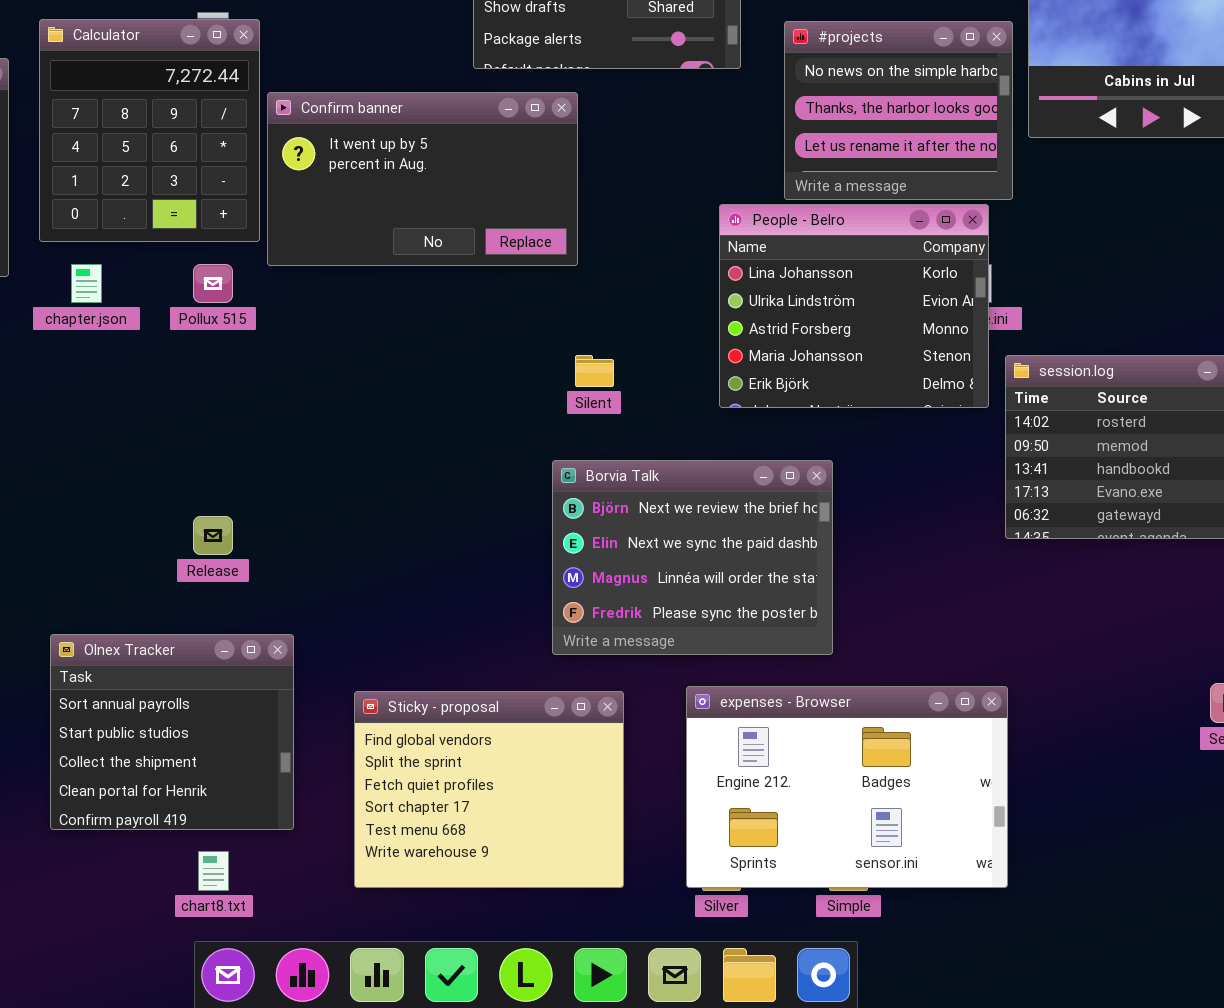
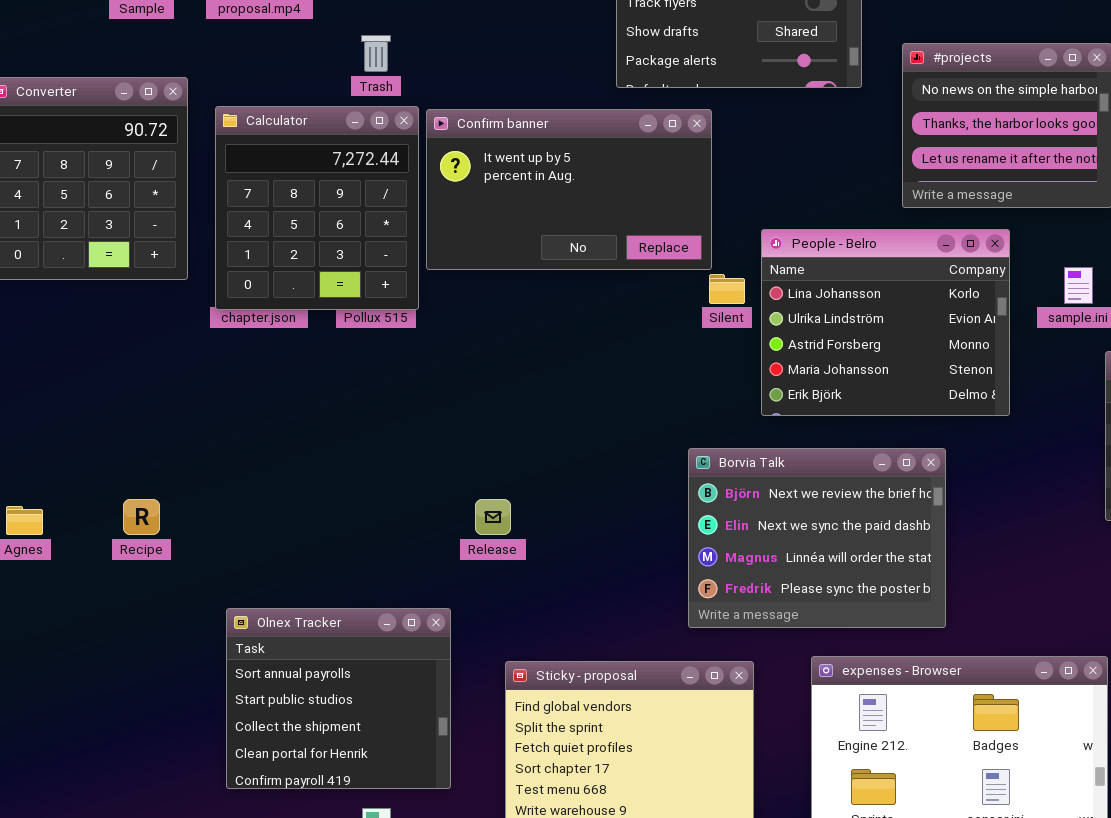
Calculator: [39,19,260,242] -> [215,106,419,310], moved
People - Belro: [719,204,989,408] -> [761,229,1010,416], moved
Silent: [575,355,614,387] -> [709,274,745,304], moved
Release: [193,516,233,555] -> [475,499,511,535], moved

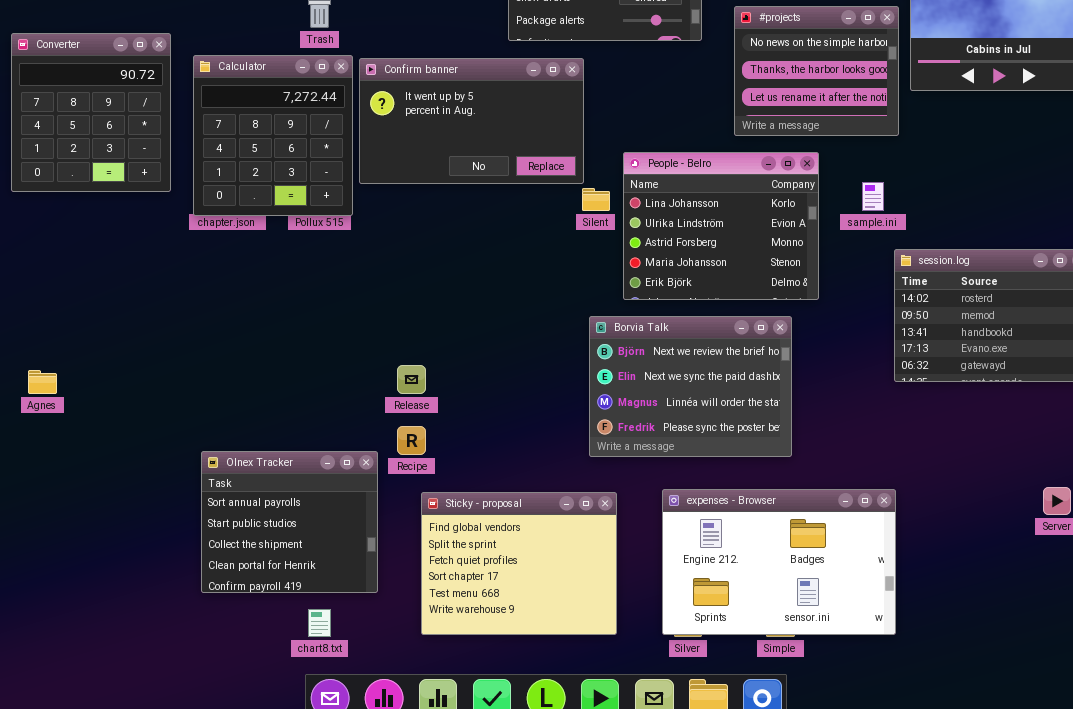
Borvia Talk: [688,448,946,628] -> [589,316,792,457], moved
Recipe: [123,499,160,535] -> [397,426,426,455], moved

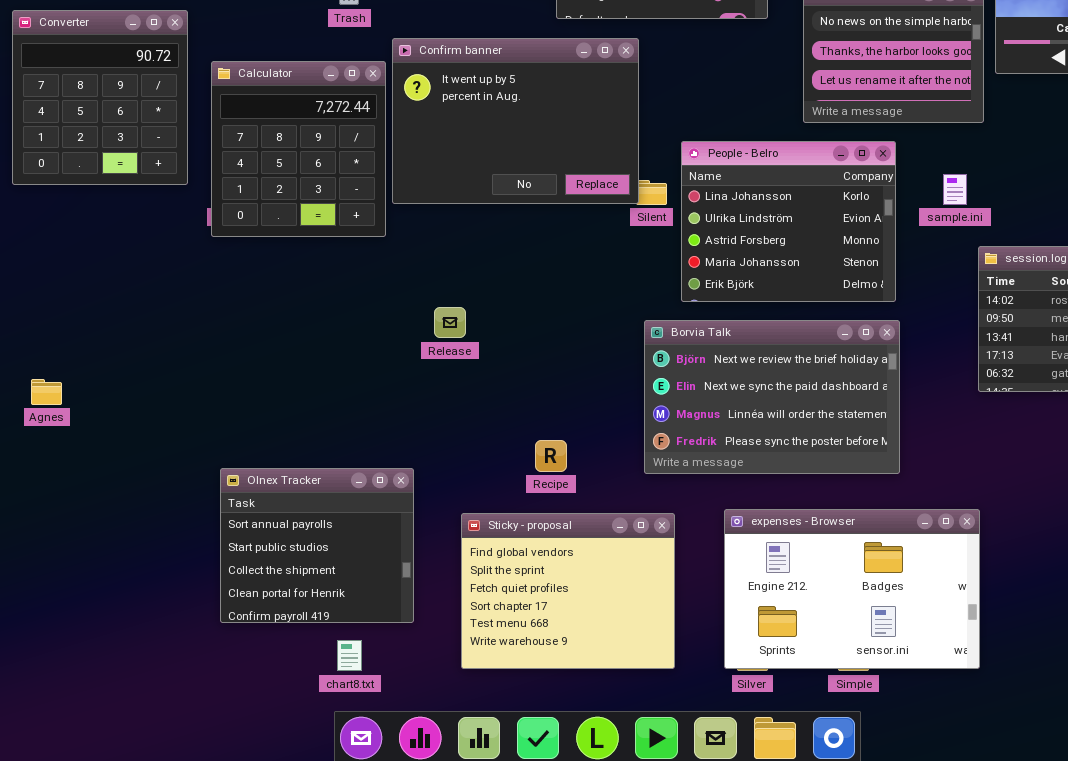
Calculator: [193,55,353,216] -> [211,61,386,237], moved
Confirm banner: [359,58,584,184] -> [392,38,639,204], resized
Borvia Talk: [589,316,792,457] -> [644,320,900,474], resized
Release: [397,365,426,394] -> [434,307,466,338], moved
Recipe: [397,426,426,455] -> [535,440,567,472], moved

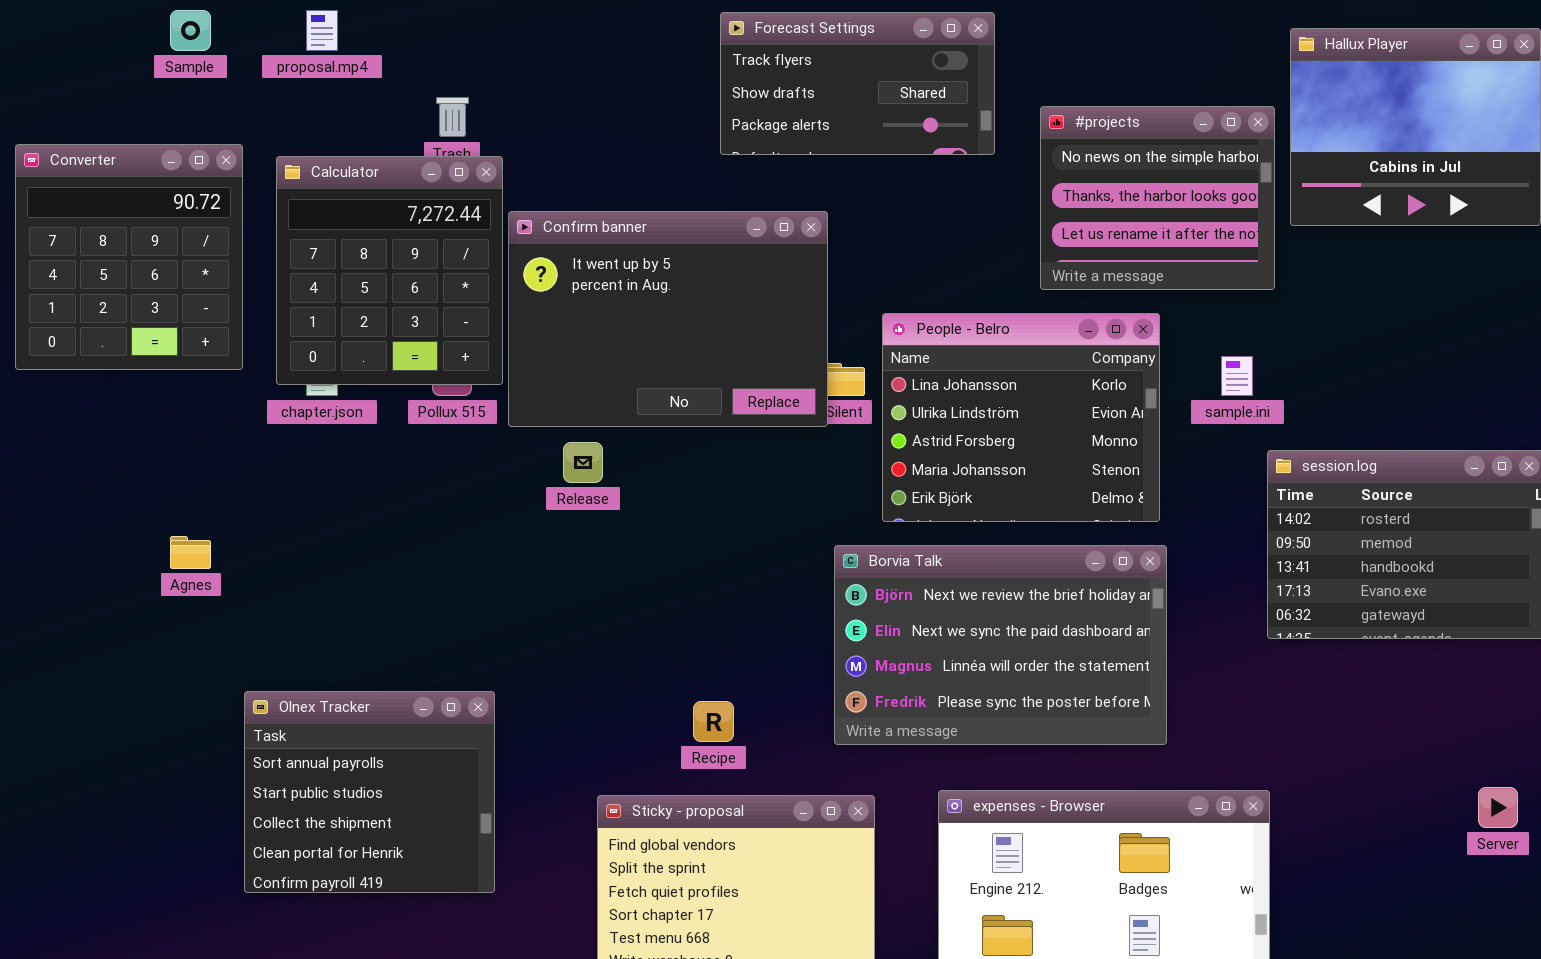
Confirm banner: [392,38,639,204] -> [508,211,828,427], moved
Calculator: [211,61,386,237] -> [276,156,503,385], moved
Release: [434,307,466,338] -> [563,442,603,483], moved
Agnes: [31,379,62,405] -> [170,536,211,569], moved
Olnex Tracker: [220,468,414,623] -> [244,691,495,893], moved

